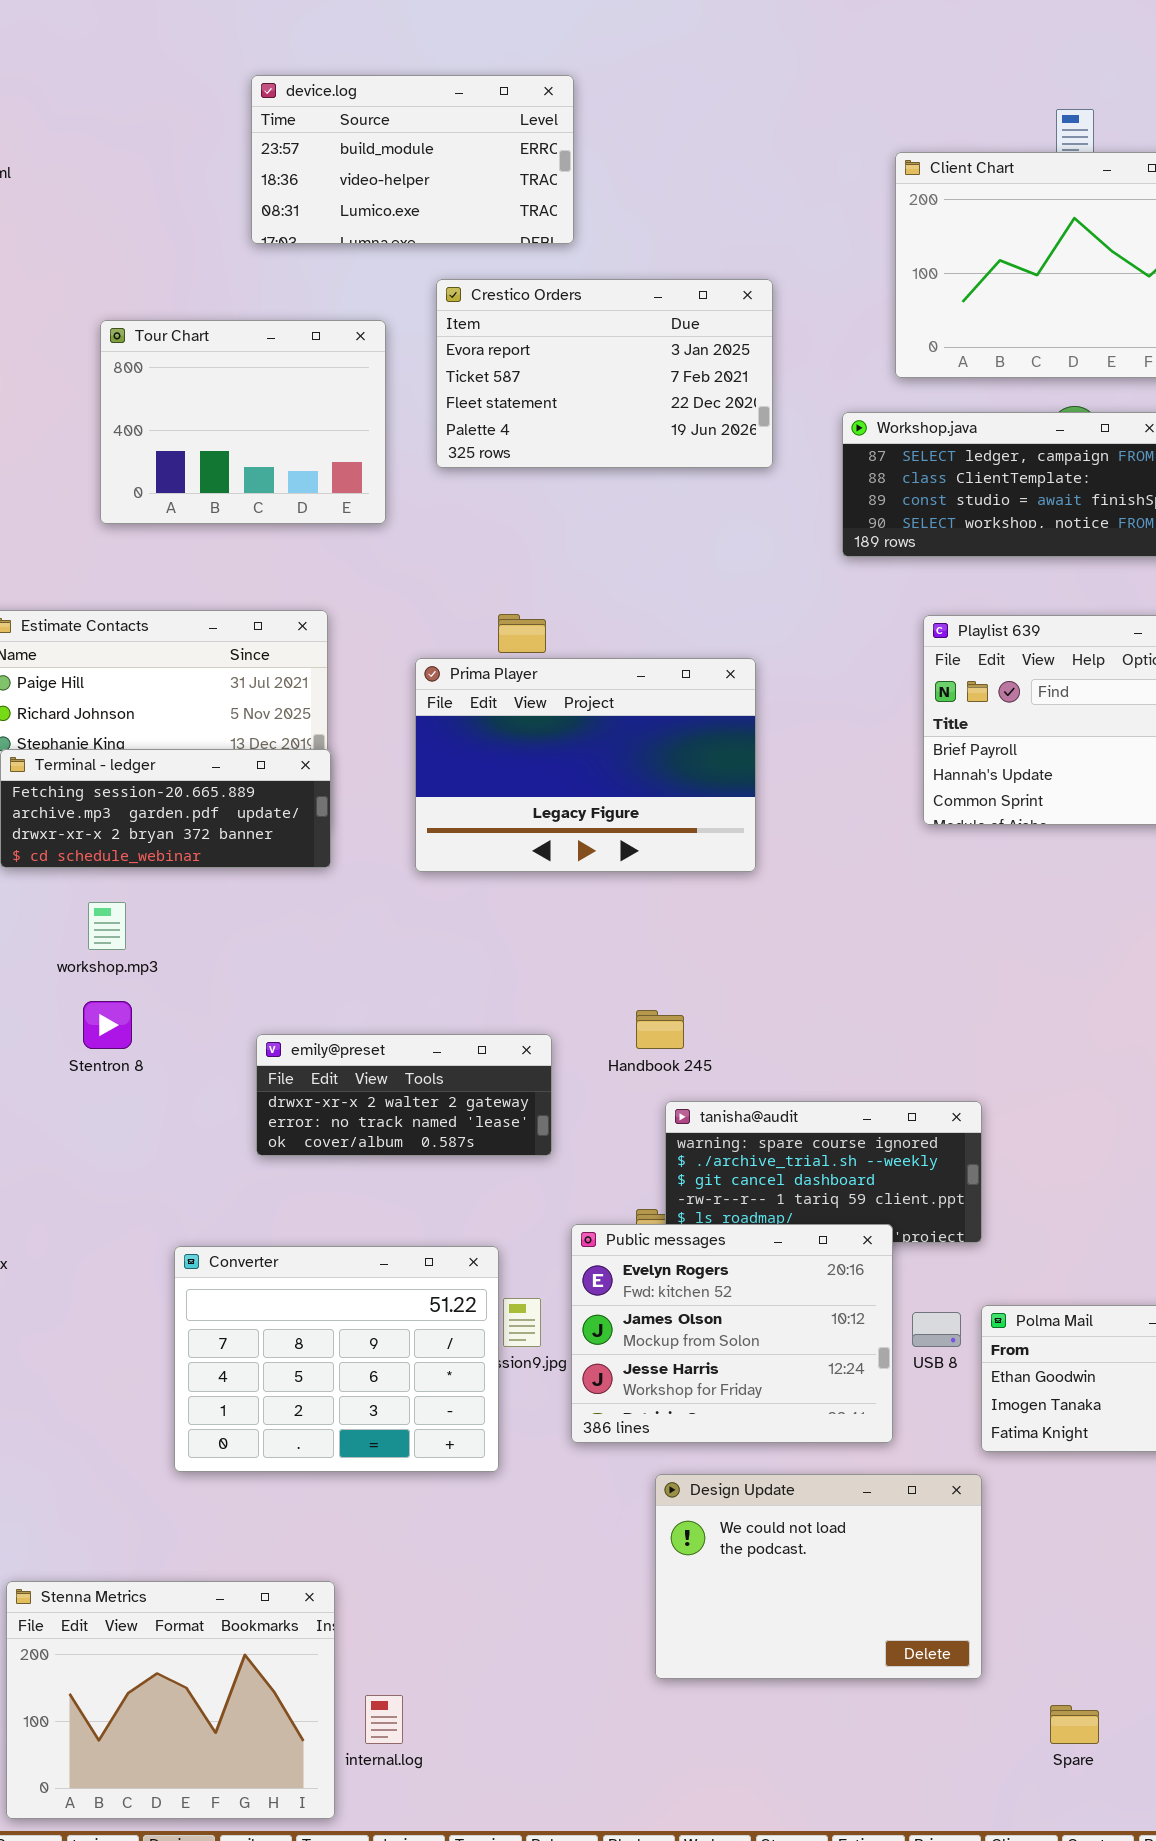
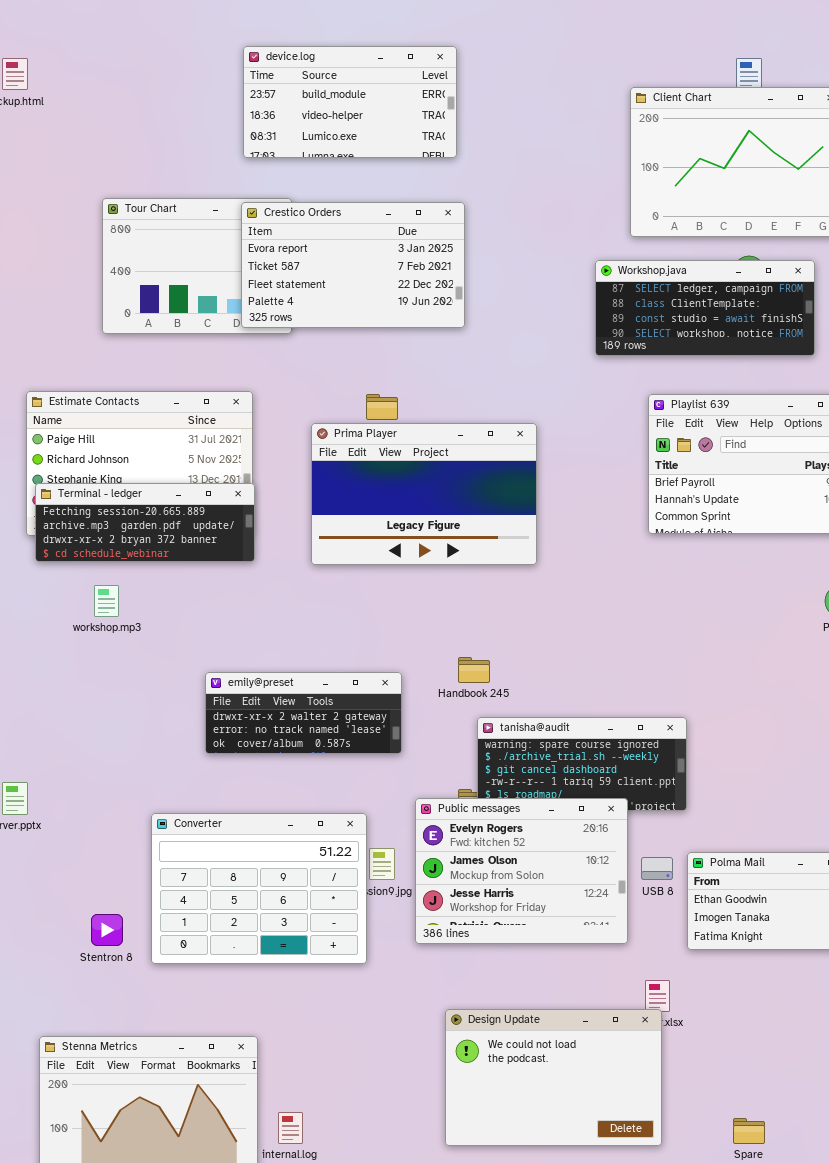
device.log: [251,75,574,244] -> [243,46,457,158], moved
Crestico Orders: [436,279,773,468] -> [241,202,465,328], moved
Stentron 8: [83,1001,132,1049] -> [91,914,123,946], moved
Design Update: [655,1474,982,1679] -> [445,1009,662,1146], moved

